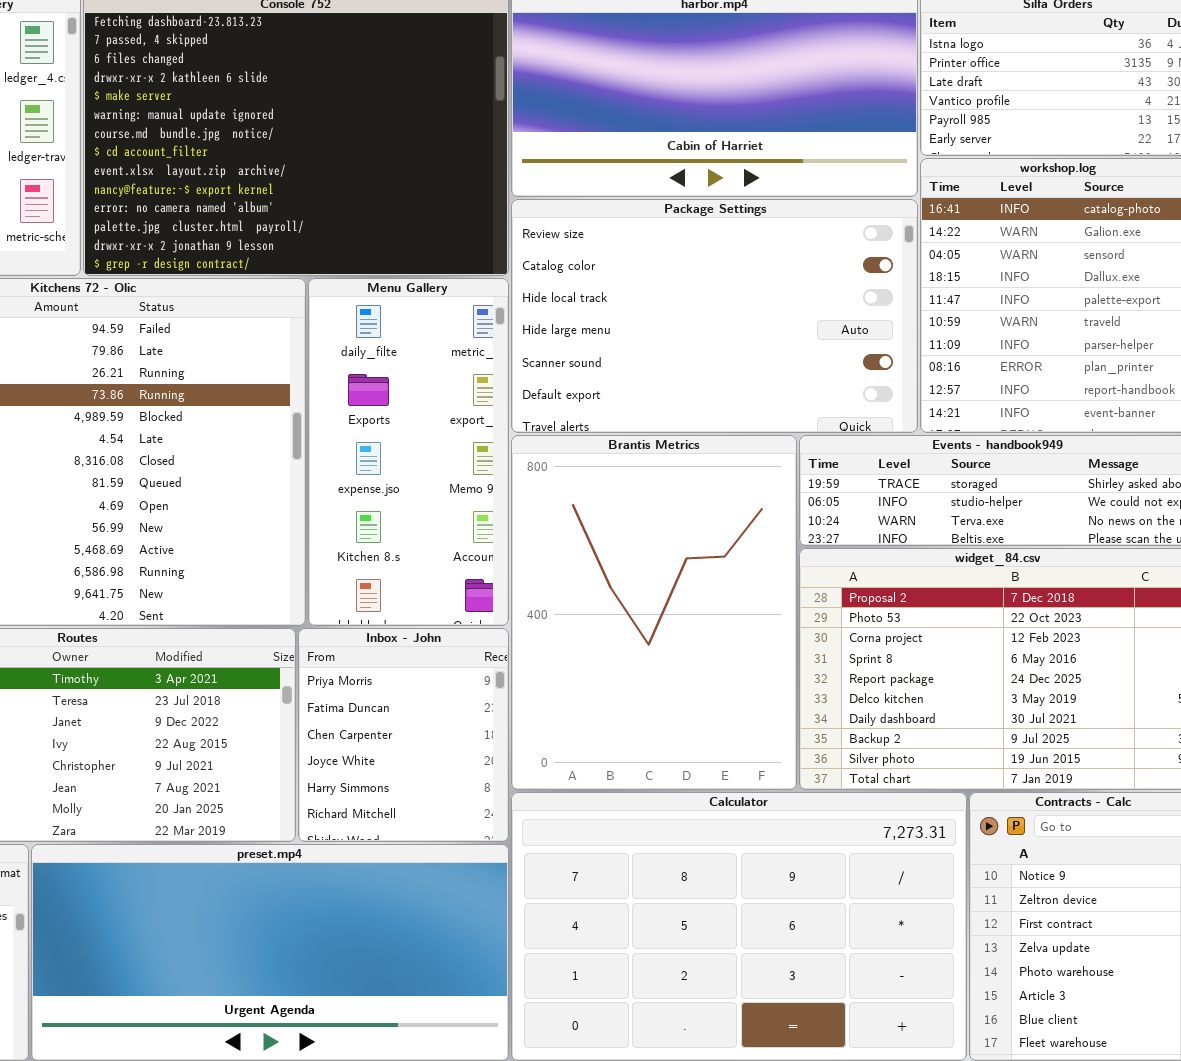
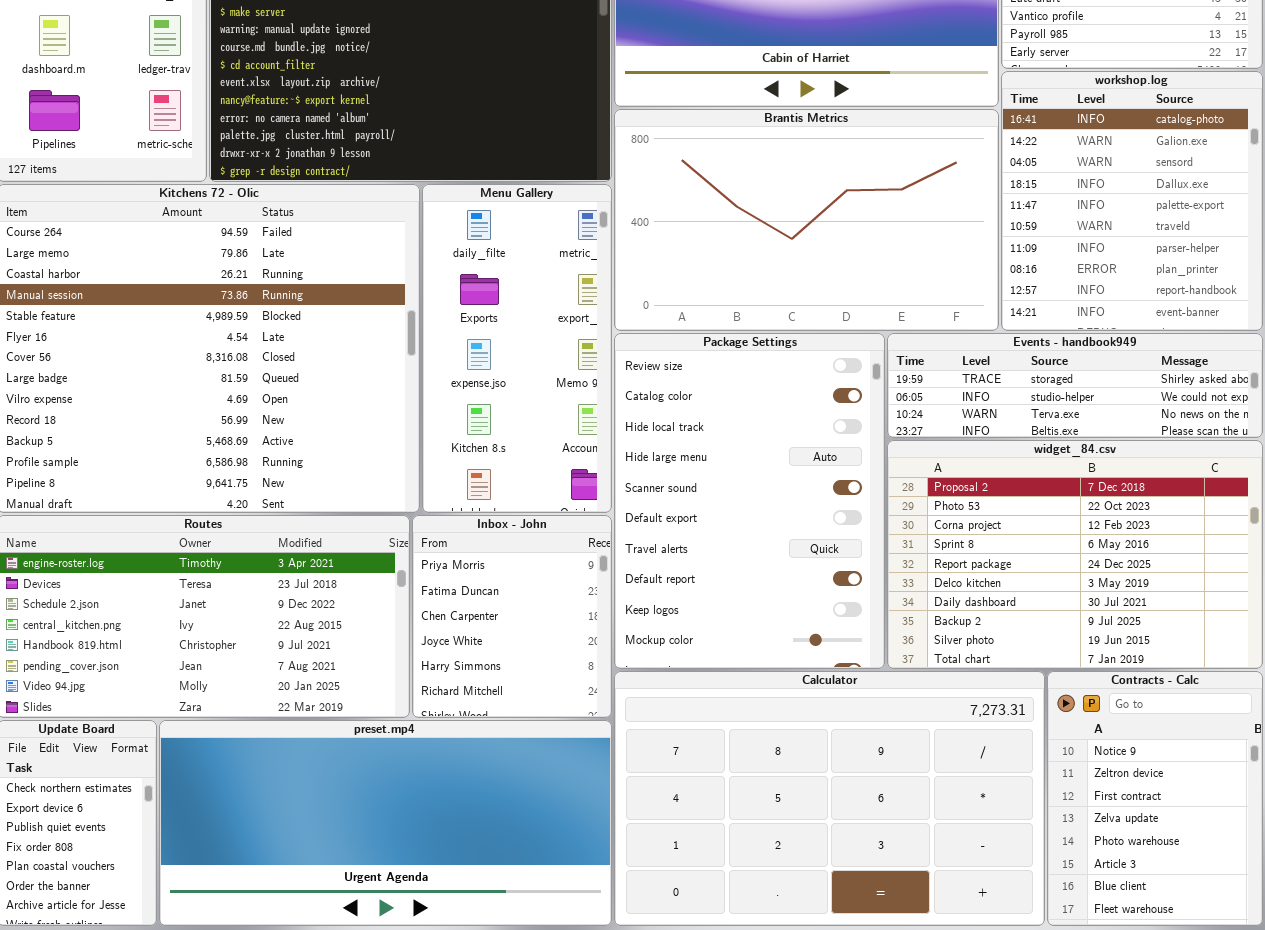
Package Settings: [511,199,918,433] -> [614,333,885,669], moved, resized
Brantis Metrics: [511,435,797,790] -> [614,109,999,331], moved, resized

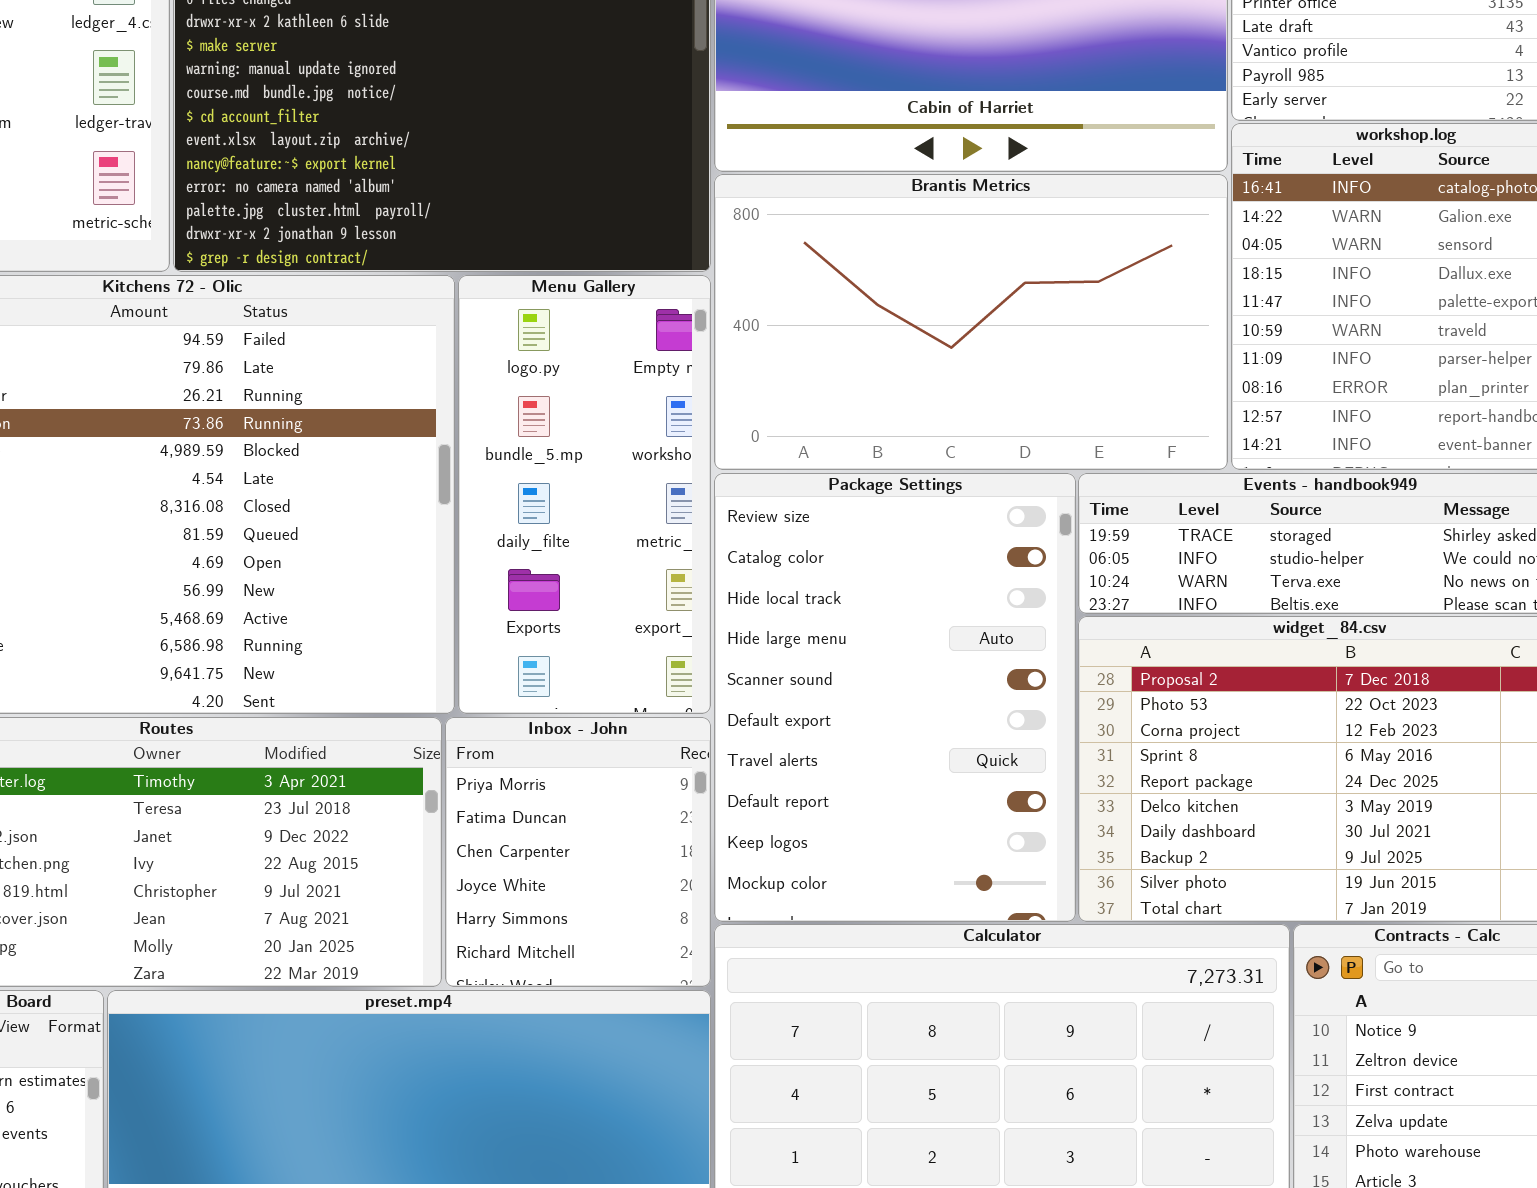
Menu Gallery: [422,184,612,513] -> [458,275,711,714], scrolled up 2 rows

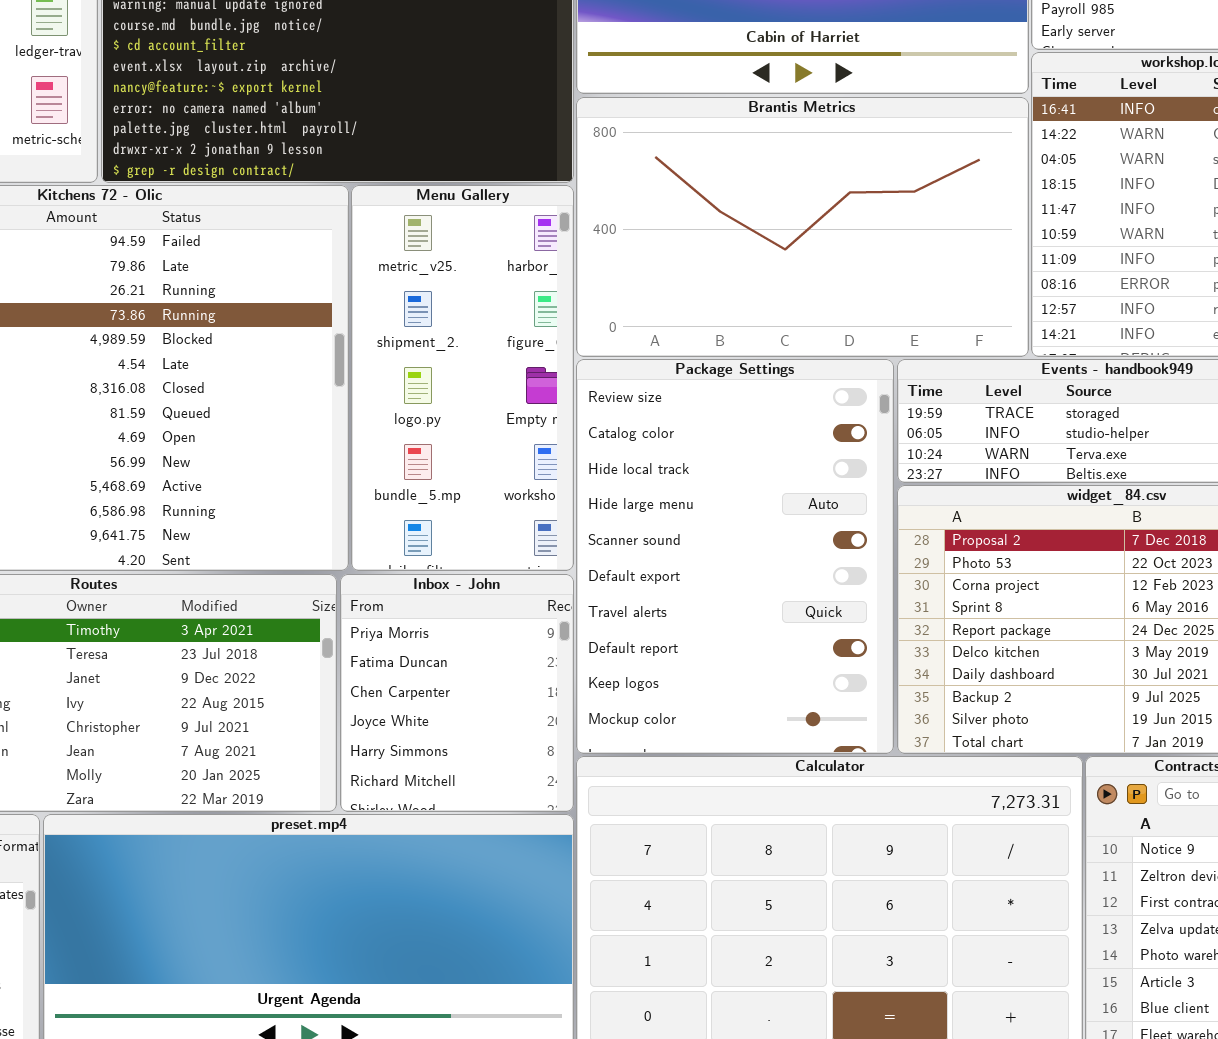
Menu Gallery: [458,275,711,714] -> [351,185,574,571], scrolled up 2 rows

